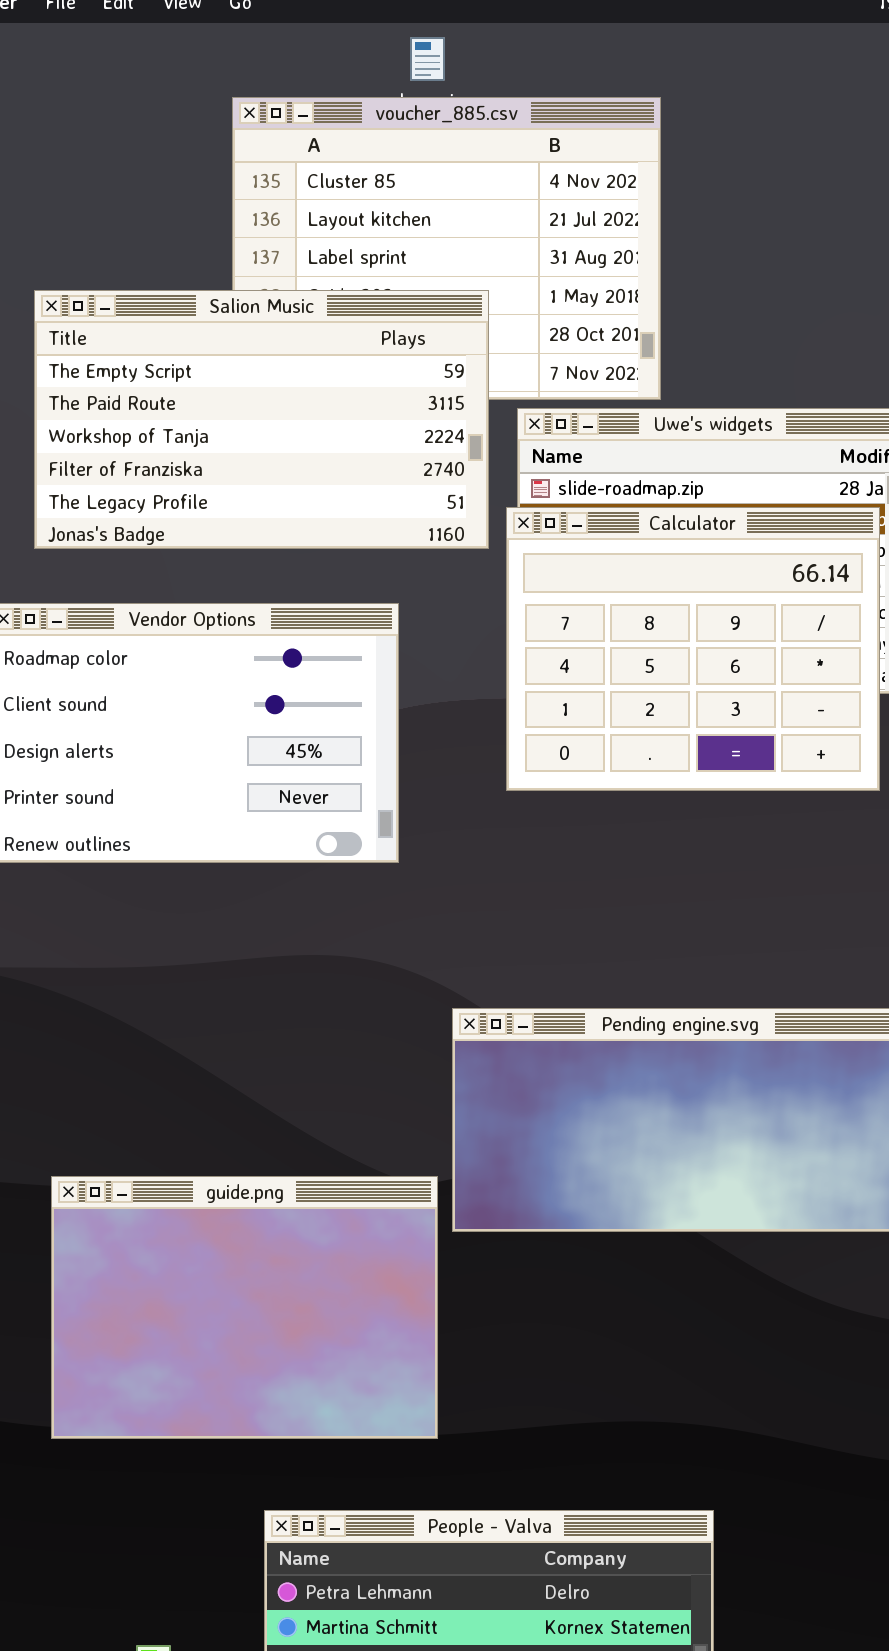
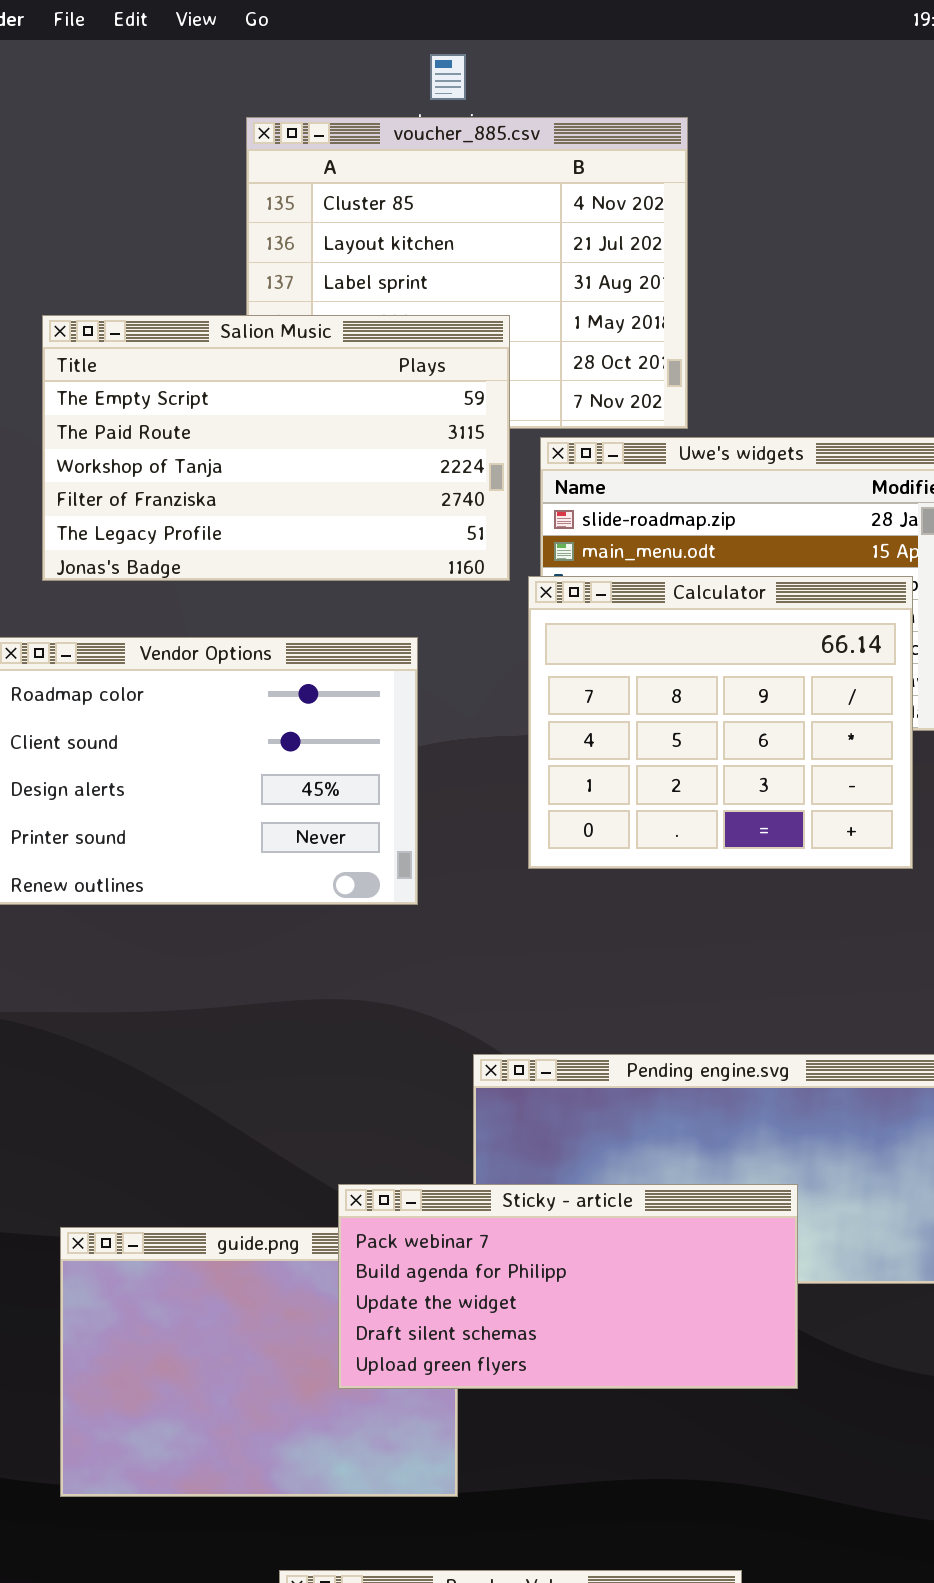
Calculator: [506,507,880,791] -> [528,576,913,869], moved
Sticky - article: none -> [338,1184,798,1389], opened

